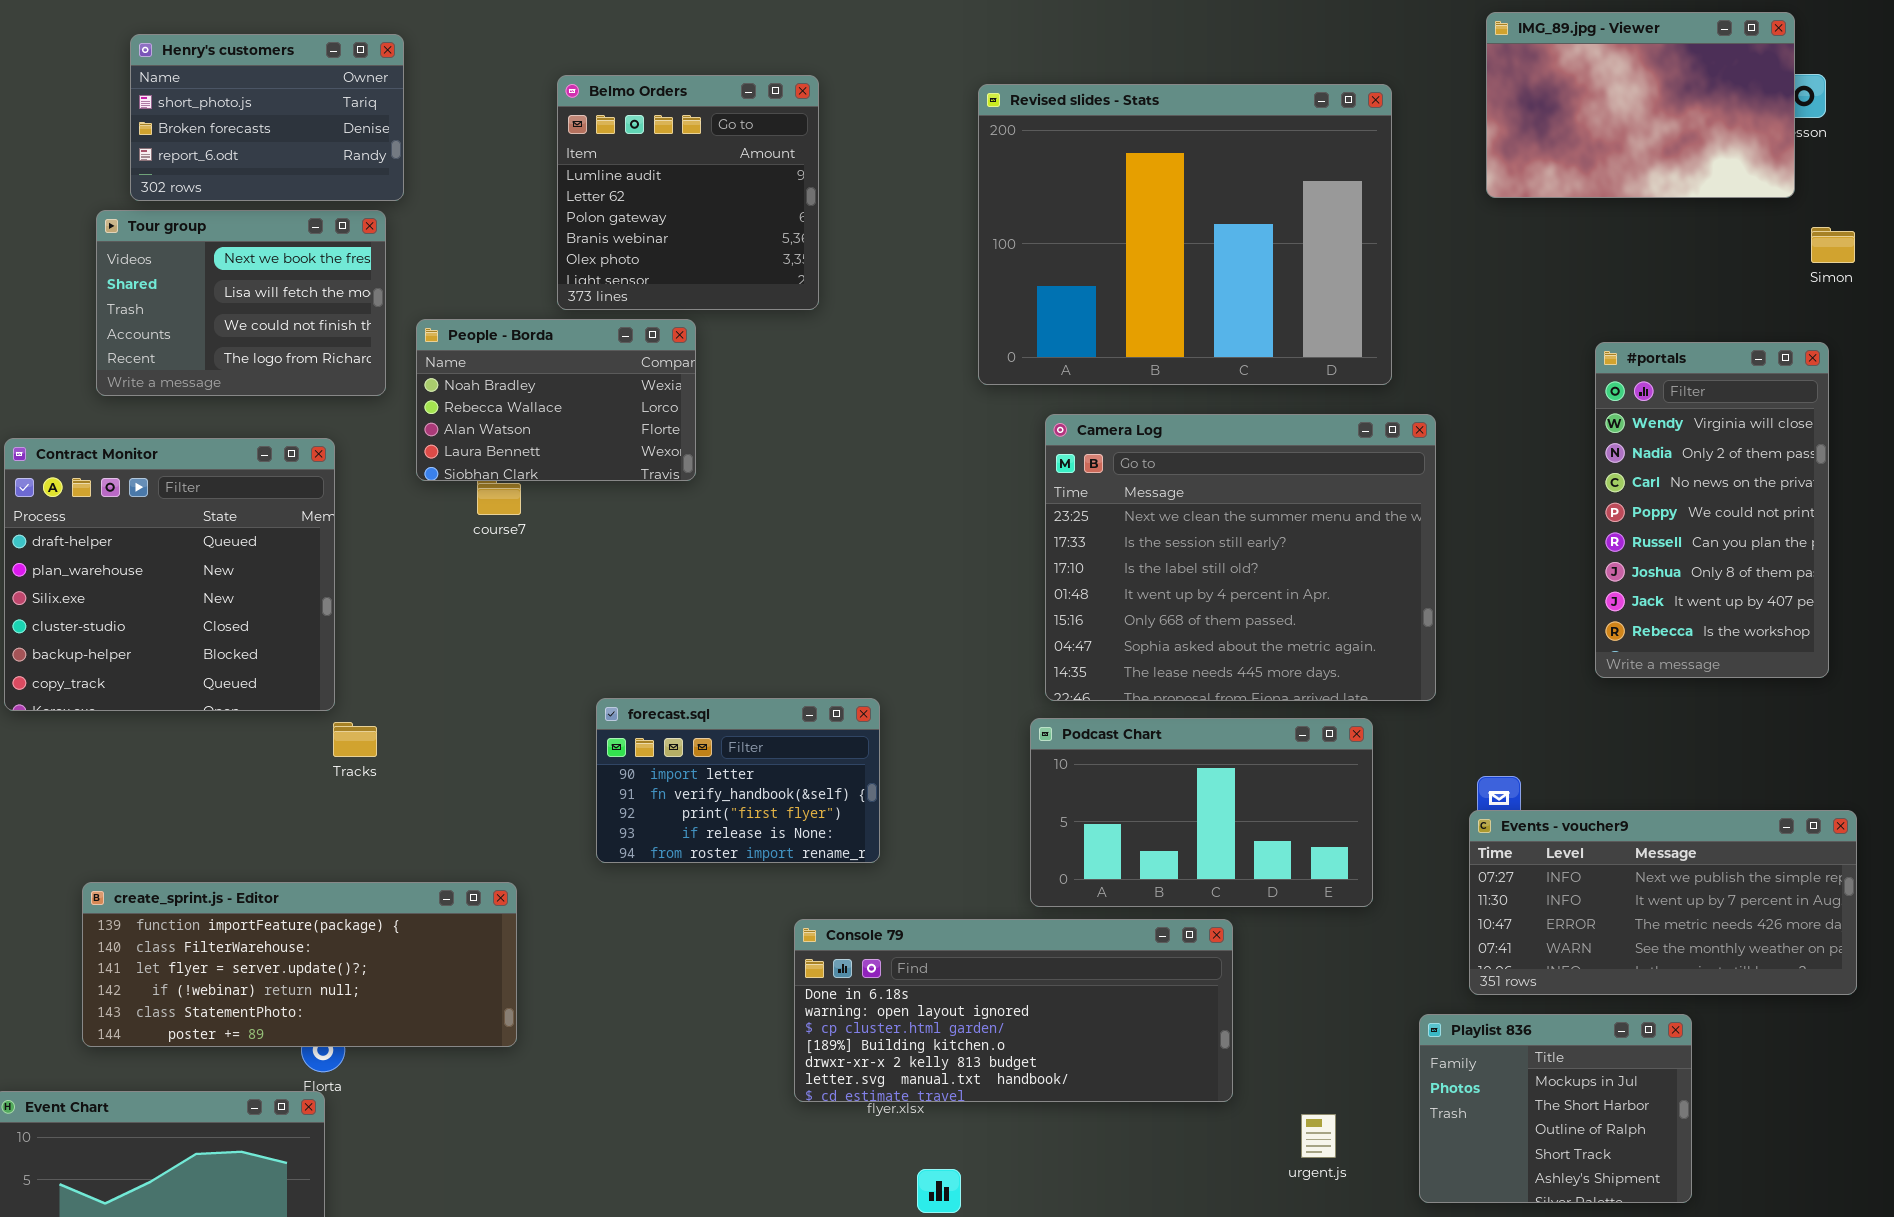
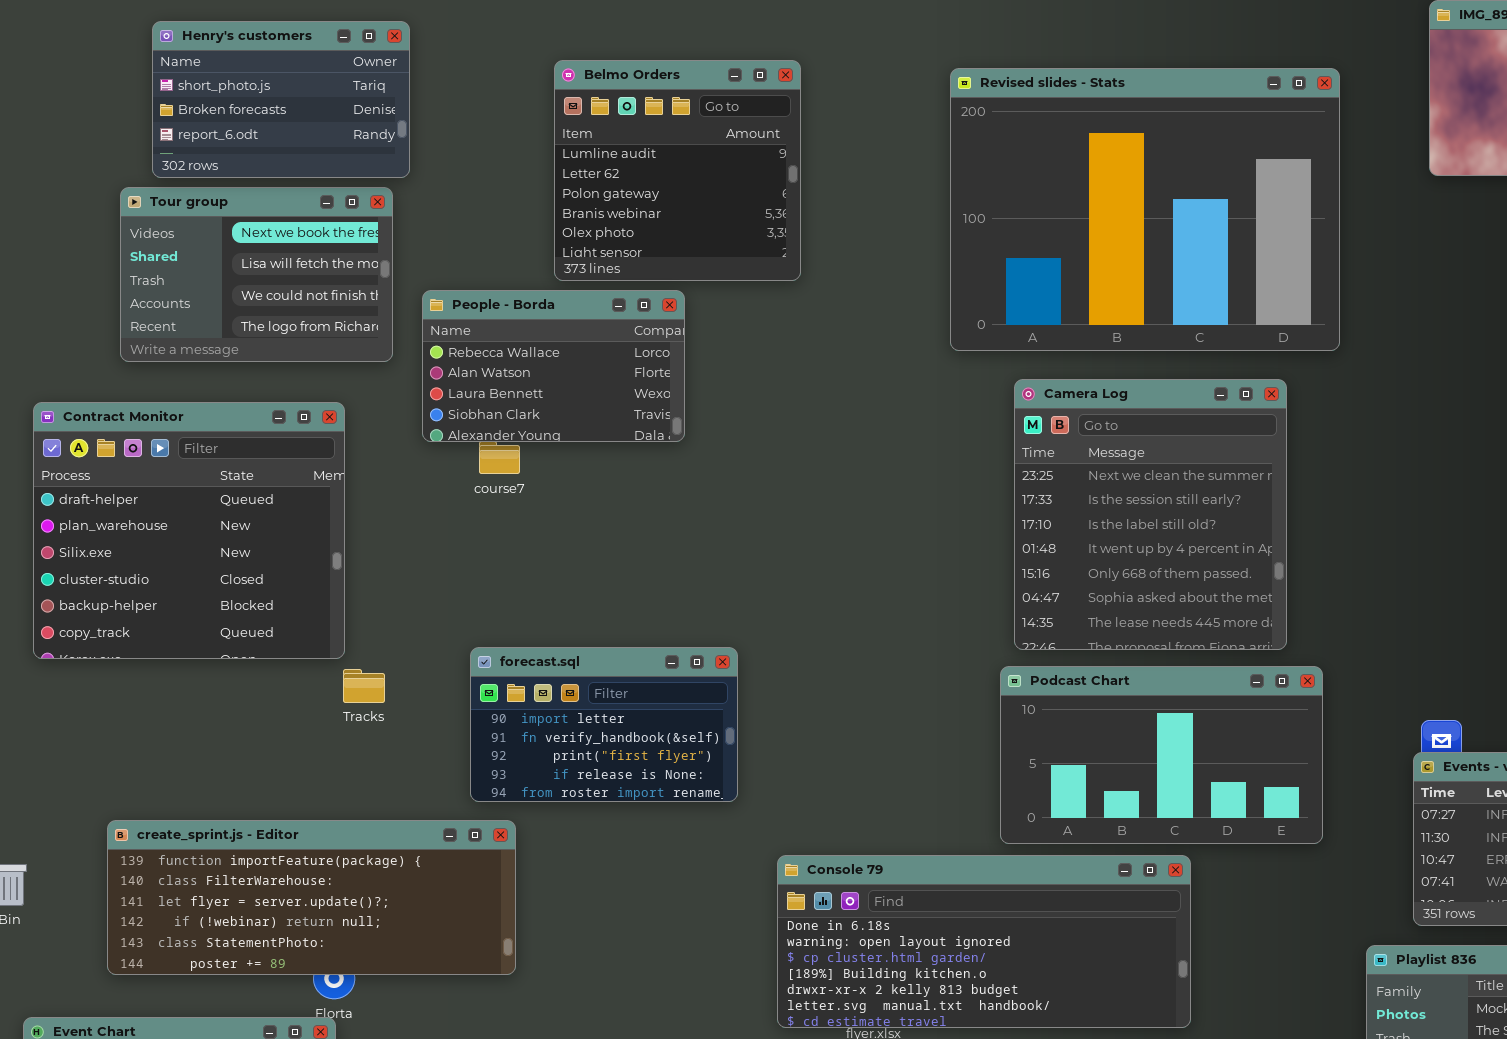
People - Borda: [416,319,696,481] -> [422,290,685,442], scrolled down 1 row
Camera Log: [1045,414,1436,701] -> [1014,379,1287,650], resized
forecast.sql: [596,698,880,863] -> [470,647,738,802], moved

